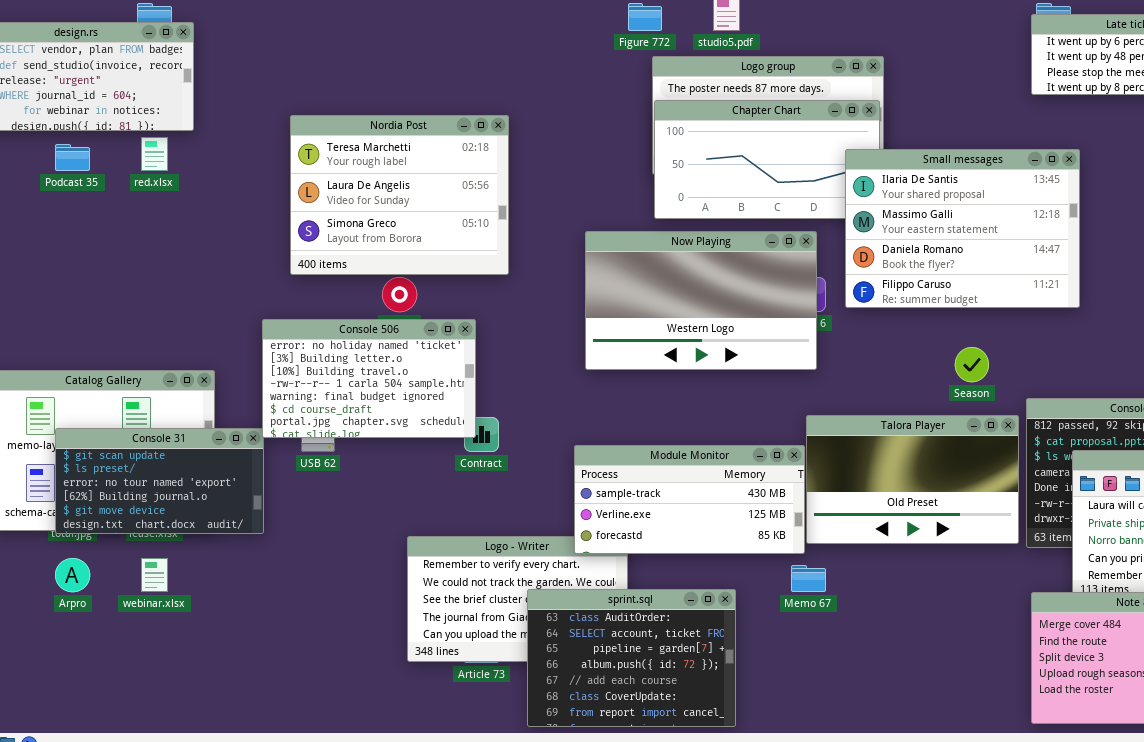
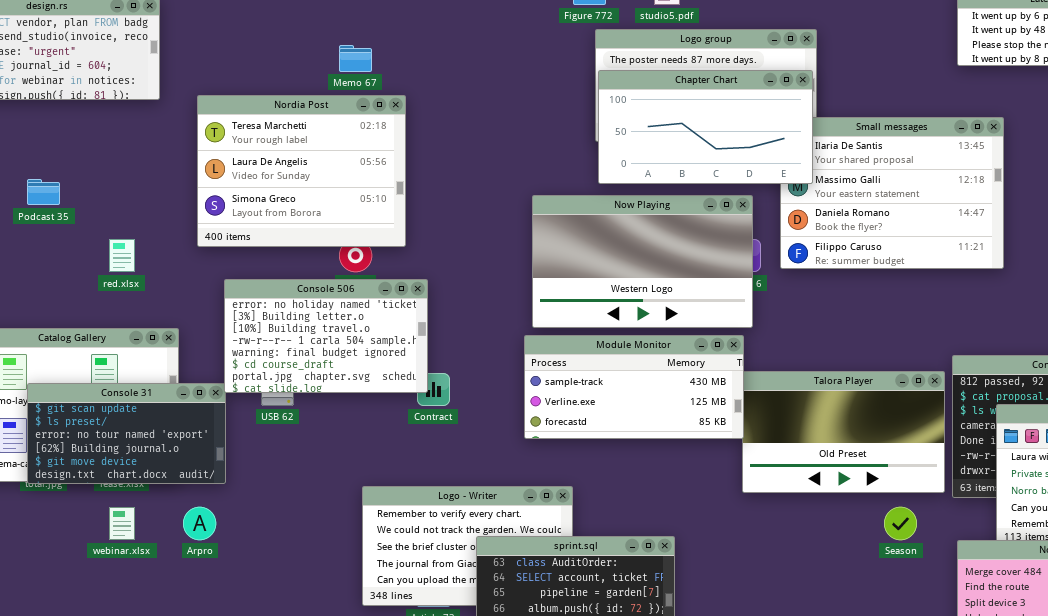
Chapter Chart: [654,100,880,219] -> [598,70,813,184], raised
Nordia Post: [290,115,509,275] -> [197,95,406,247], moved
red.xlsx: [141,137,168,171] -> [109,239,135,272], moved
Podcast 35: [55,144,90,171] -> [27,179,60,205], moved
Season: [955,347,989,382] -> [884,507,917,540], moved
Module Monitor: [574,445,805,554] -> [524,335,744,439], moved
Arpro: [55,558,90,592] -> [183,507,216,540], moved
Memo 67: [791,565,826,592] -> [339,45,372,72], moved

